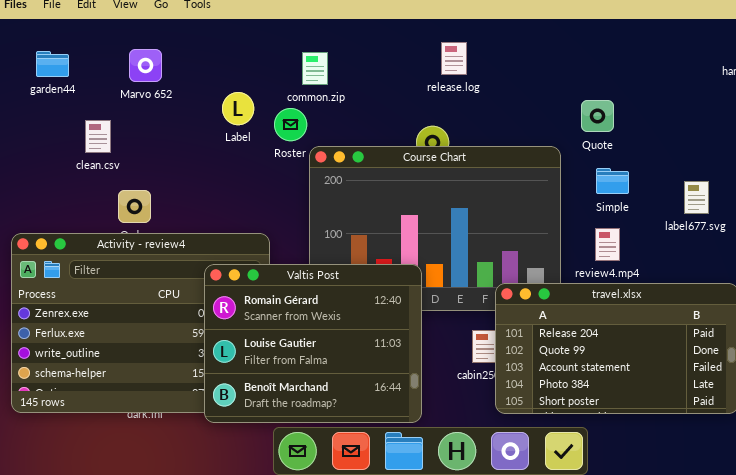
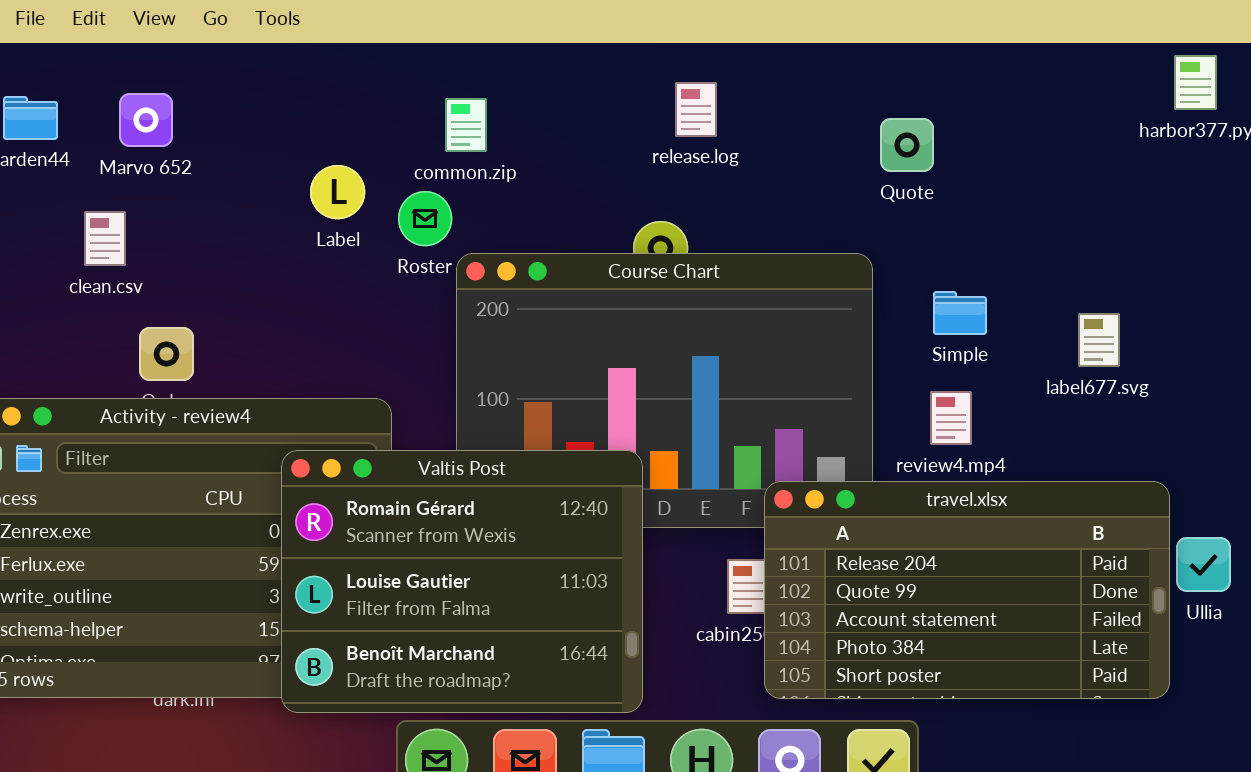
Marvo 652: [129,49,162,82] -> [119,93,173,147], moved
Quote: [581,100,614,132] -> [880,118,934,172], moved

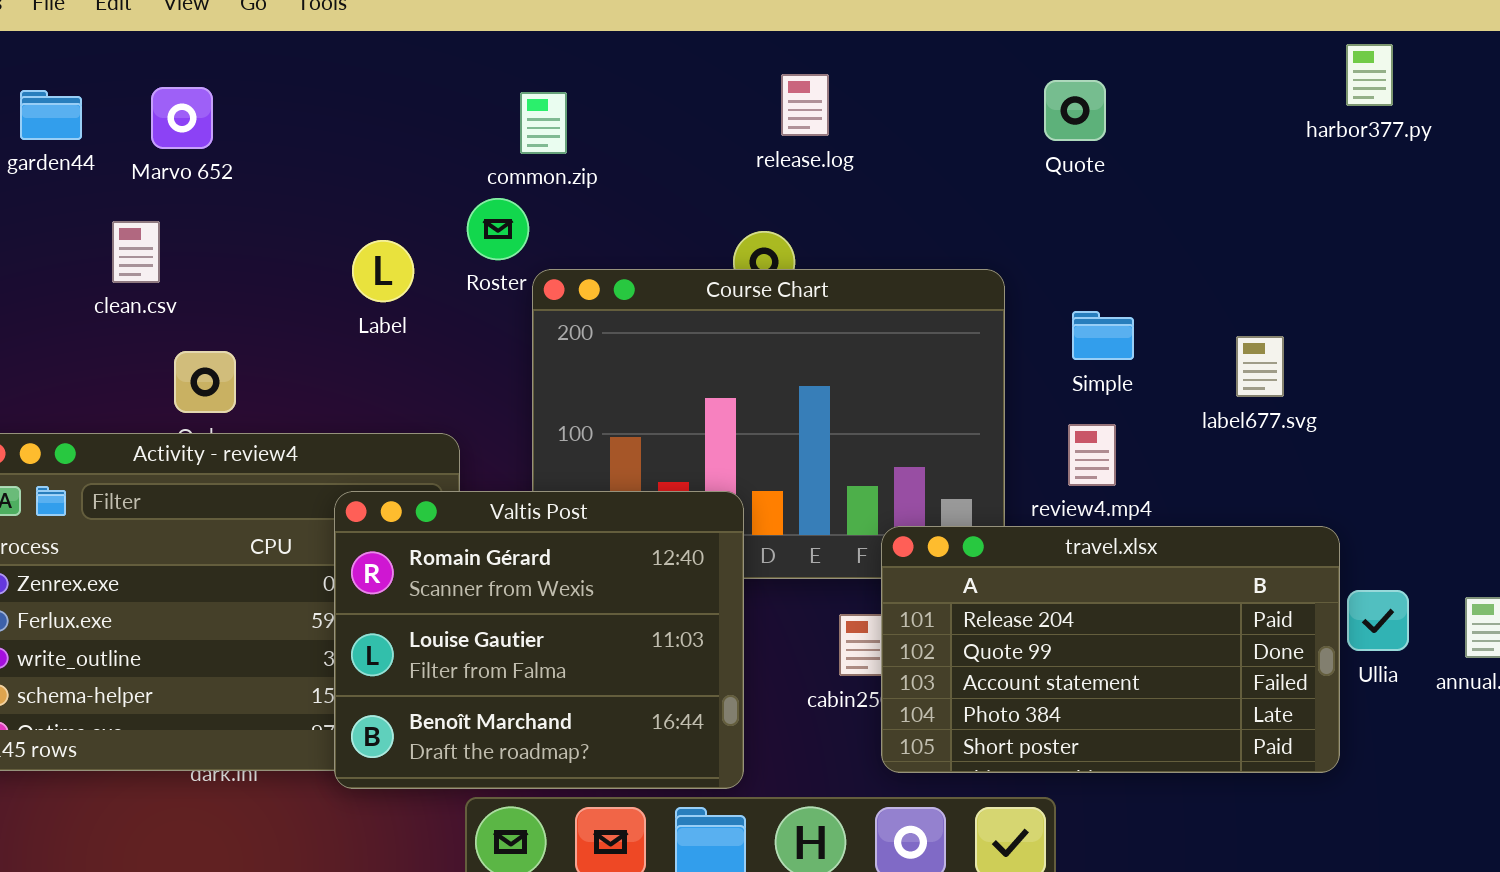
Quote: [880,118,934,172] -> [1044,80,1106,141], moved
Label: [310,165,365,219] -> [352,240,414,302], moved

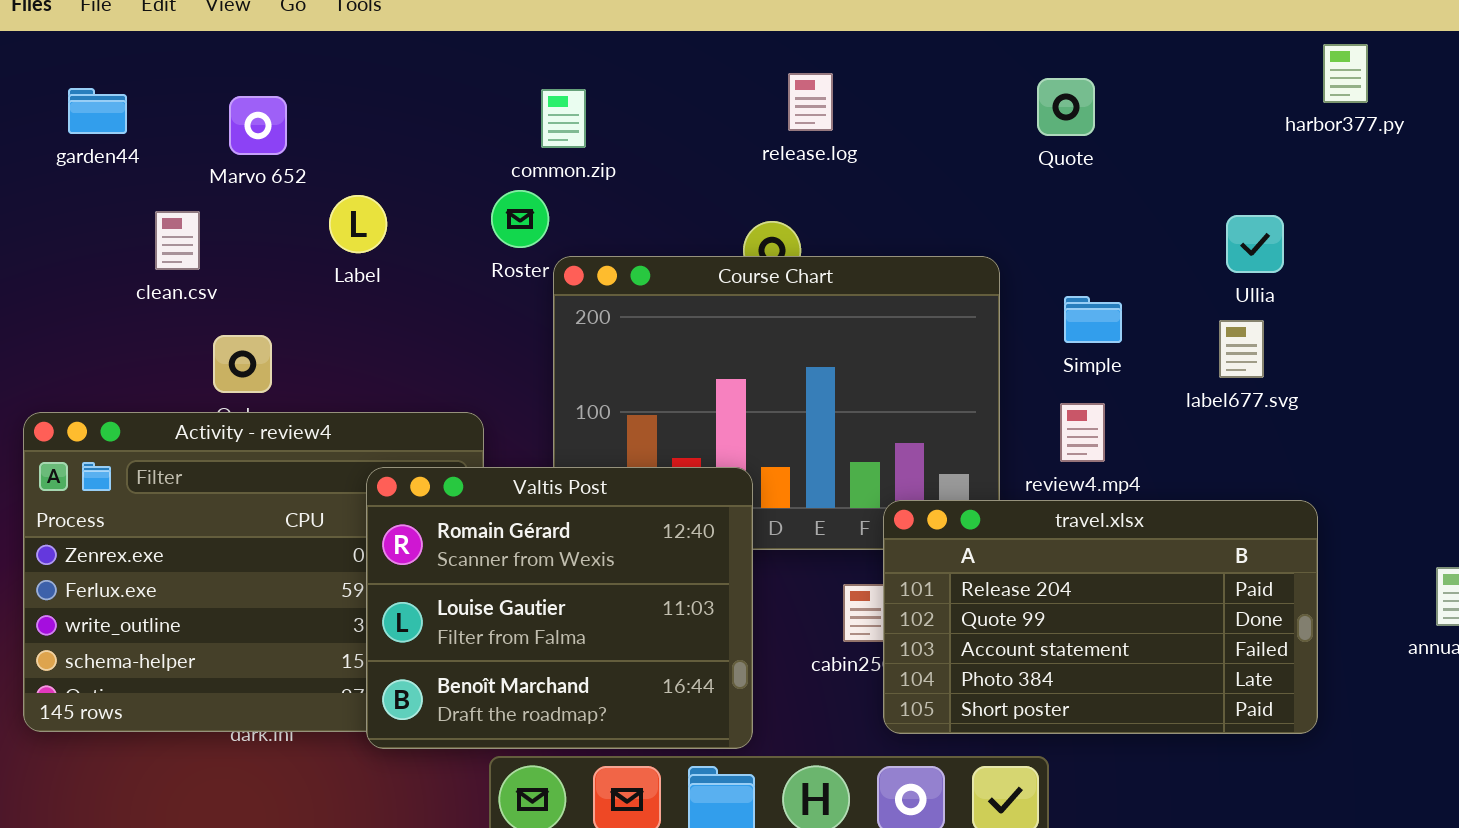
Marvo 652: [151,87,213,149] -> [229,96,287,155], moved
Label: [352,240,414,302] -> [329,195,387,253], moved
Ullia: [1347,590,1409,651] -> [1226,215,1284,273], moved

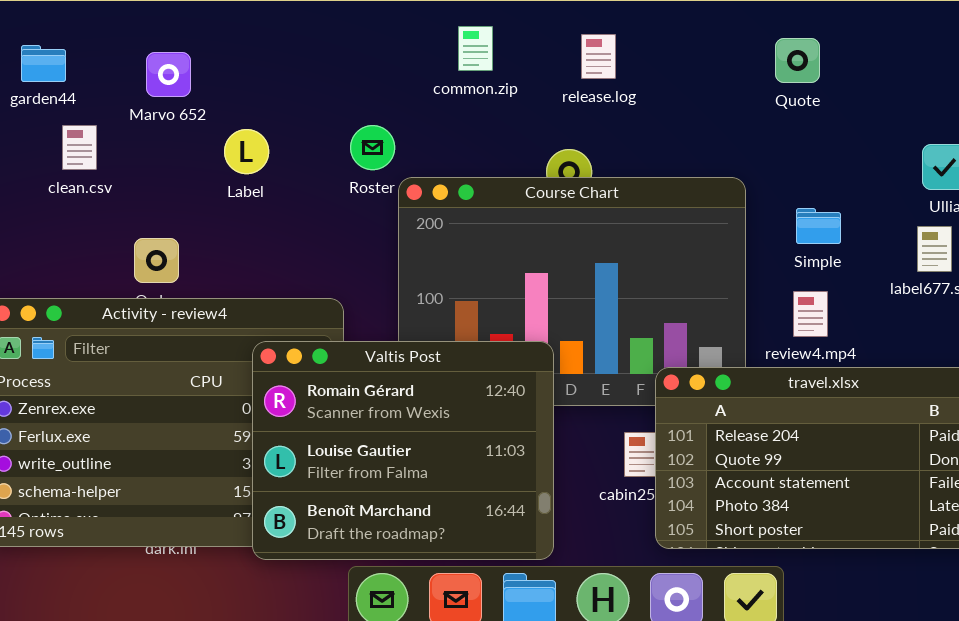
common.zip: [541,89,586,148] -> [458,26,493,71], moved
clean.csv: [155,211,200,270] -> [62,125,97,170], moved

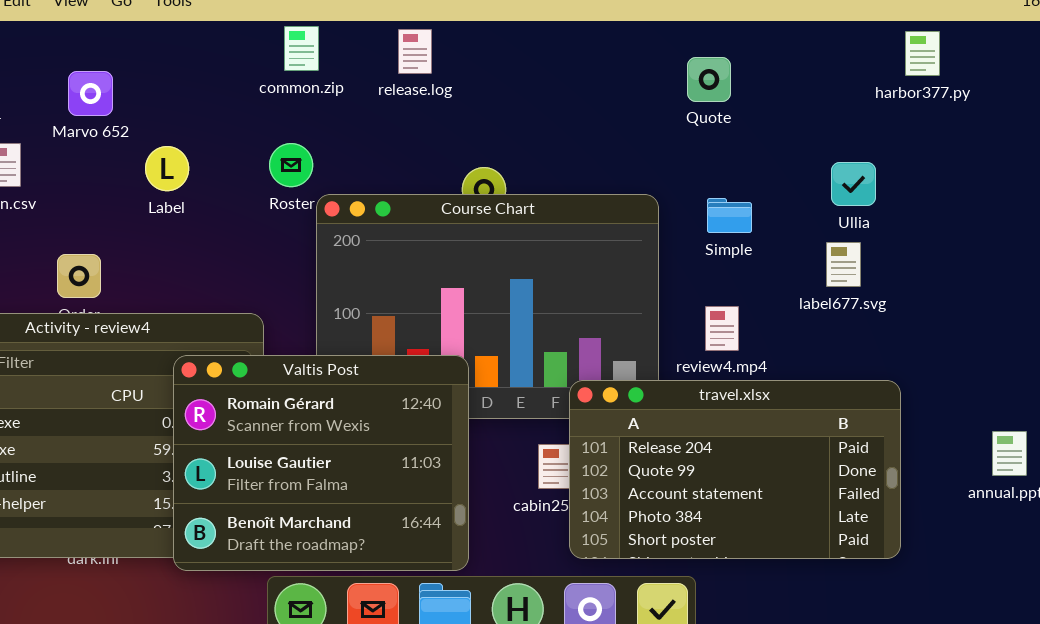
common.zip: [458,26,493,71] -> [284,26,319,71], moved
release.log: [581,34,616,79] -> [398,29,432,74], moved
Simple: [796,208,841,244] -> [707,198,752,233], moved

